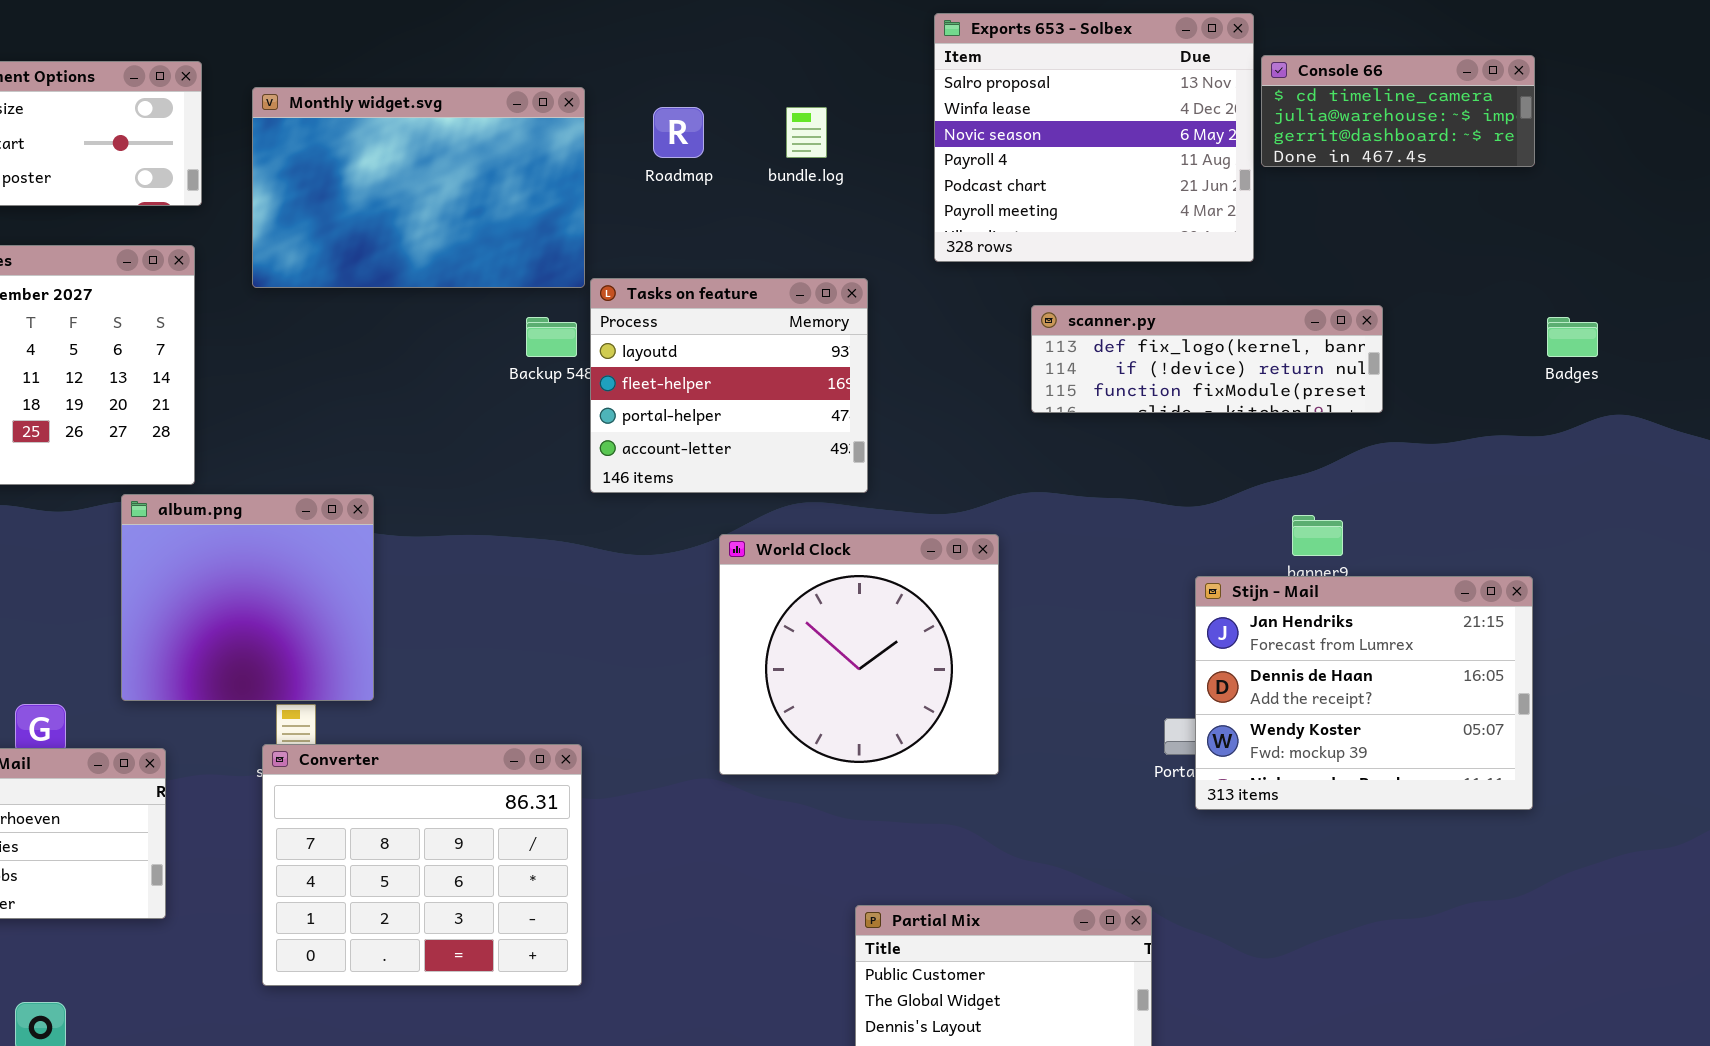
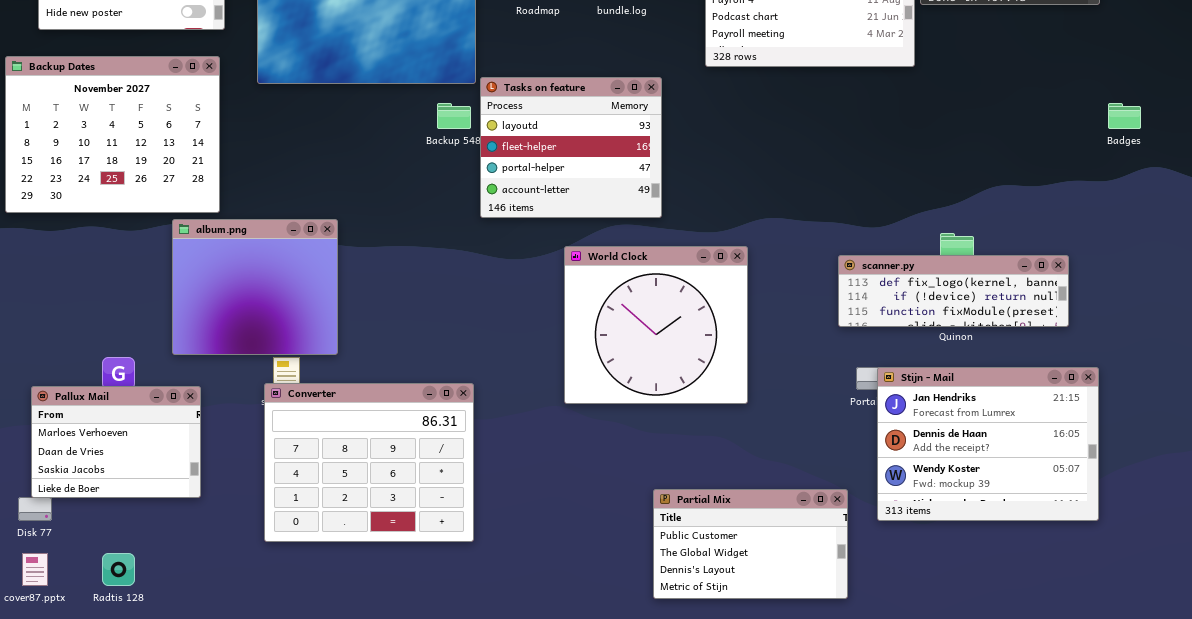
scanner.py: [1031,305,1383,413] -> [838,255,1069,327], moved
Stijn - Mail: [1195,576,1533,810] -> [877,367,1099,521], moved

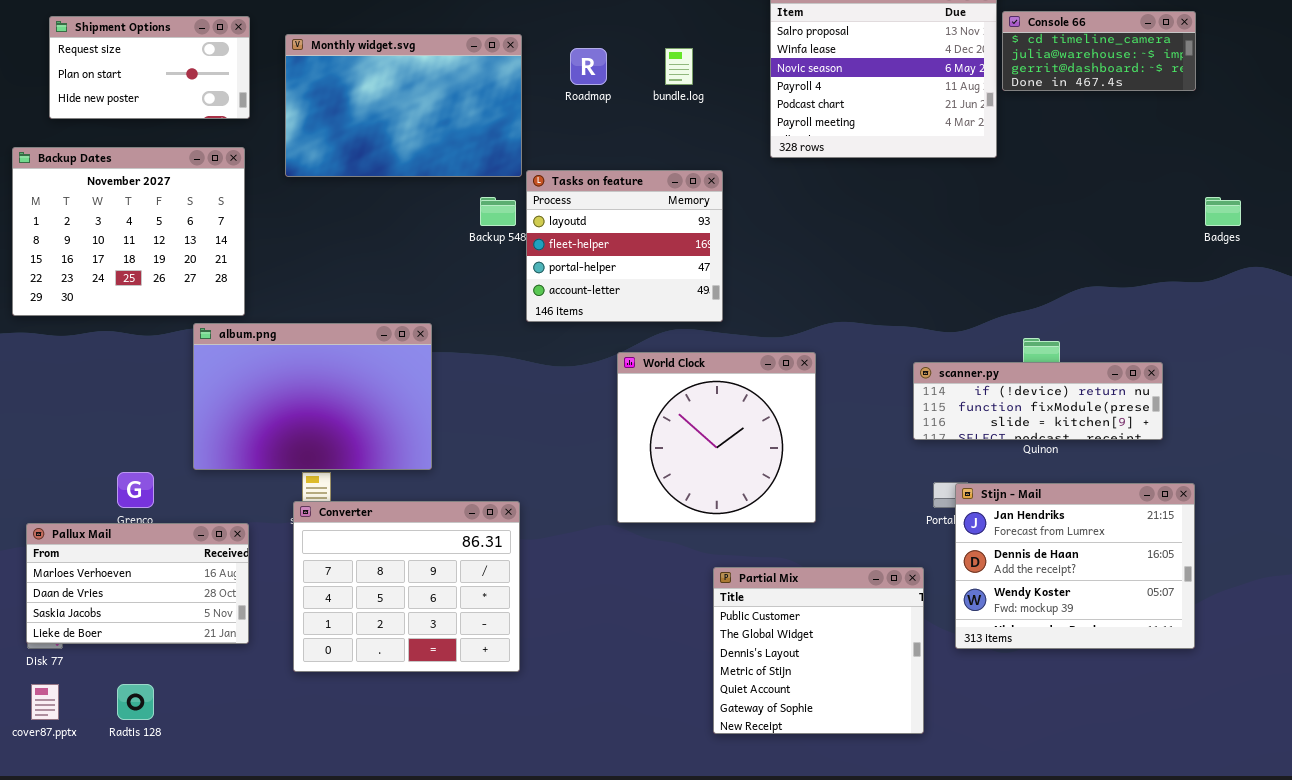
album.png: [172,219,338,355] -> [193,323,432,470], resized
scanner.py: [838,255,1069,327] -> [913,362,1163,440], scrolled down 1 row
Pallux Mail: [31,386,201,498] -> [26,523,249,644], moved, resized
Partial Mix: [653,489,848,599] -> [713,567,924,734], resized

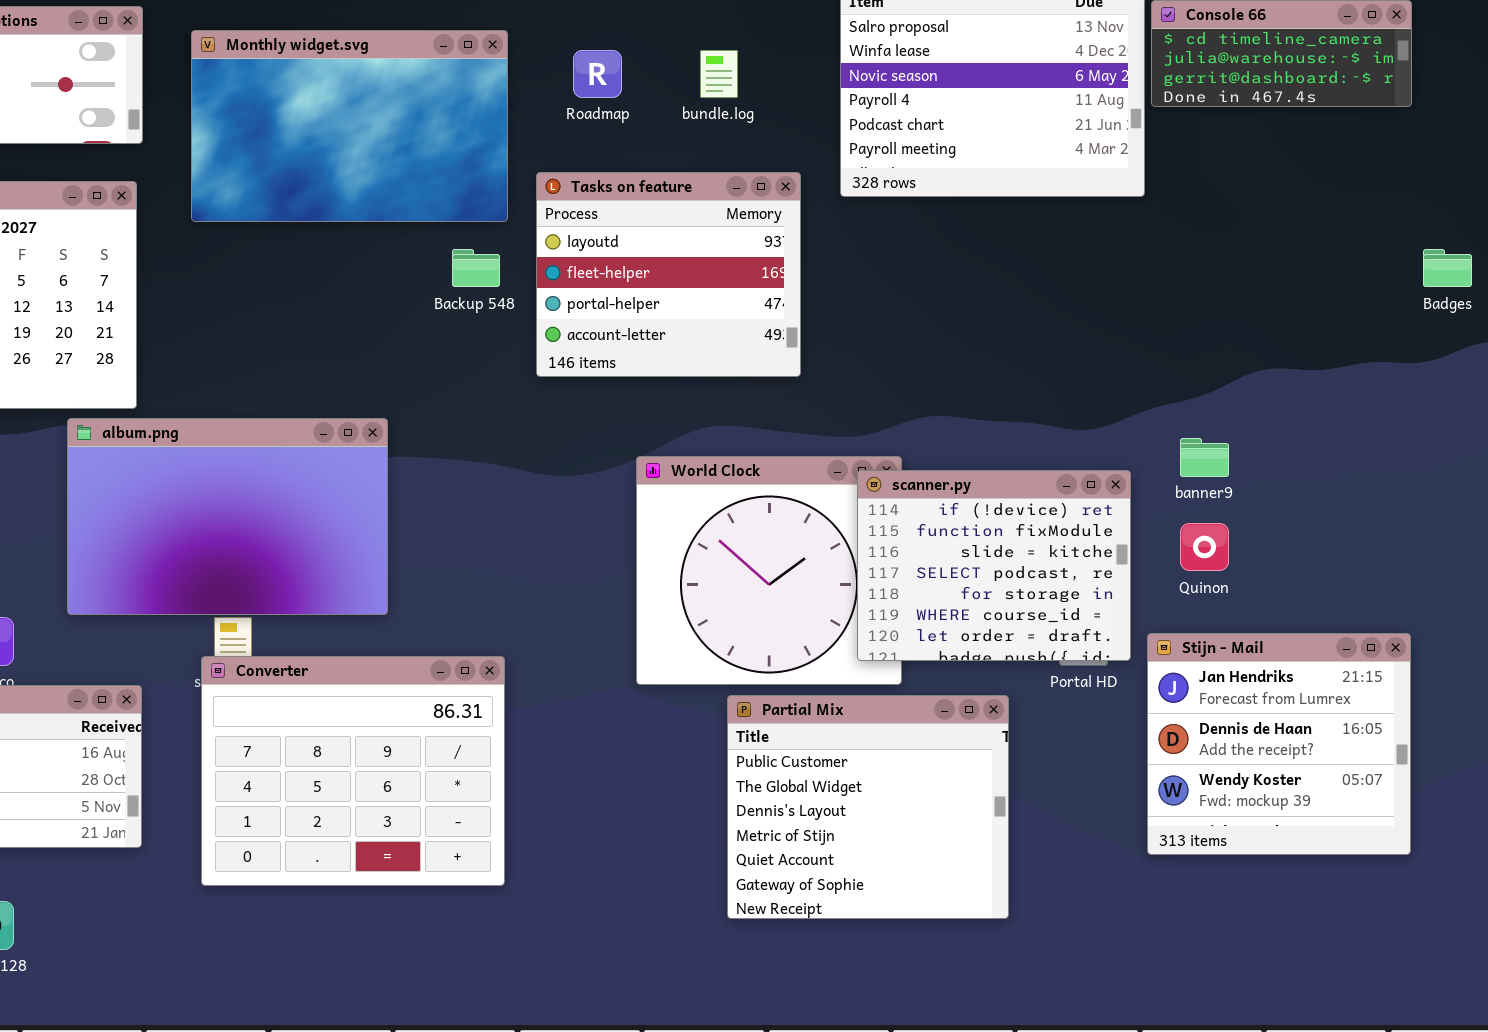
Tasks on feature: [526,170,723,322] -> [536,172,801,377], moved
scanner.py: [913,362,1163,440] -> [857,470,1131,661], moved, resized
Stijn - Mail: [955,483,1195,649] -> [1147,633,1411,855], resized
Partial Mix: [713,567,924,734] -> [727,695,1009,919], moved

